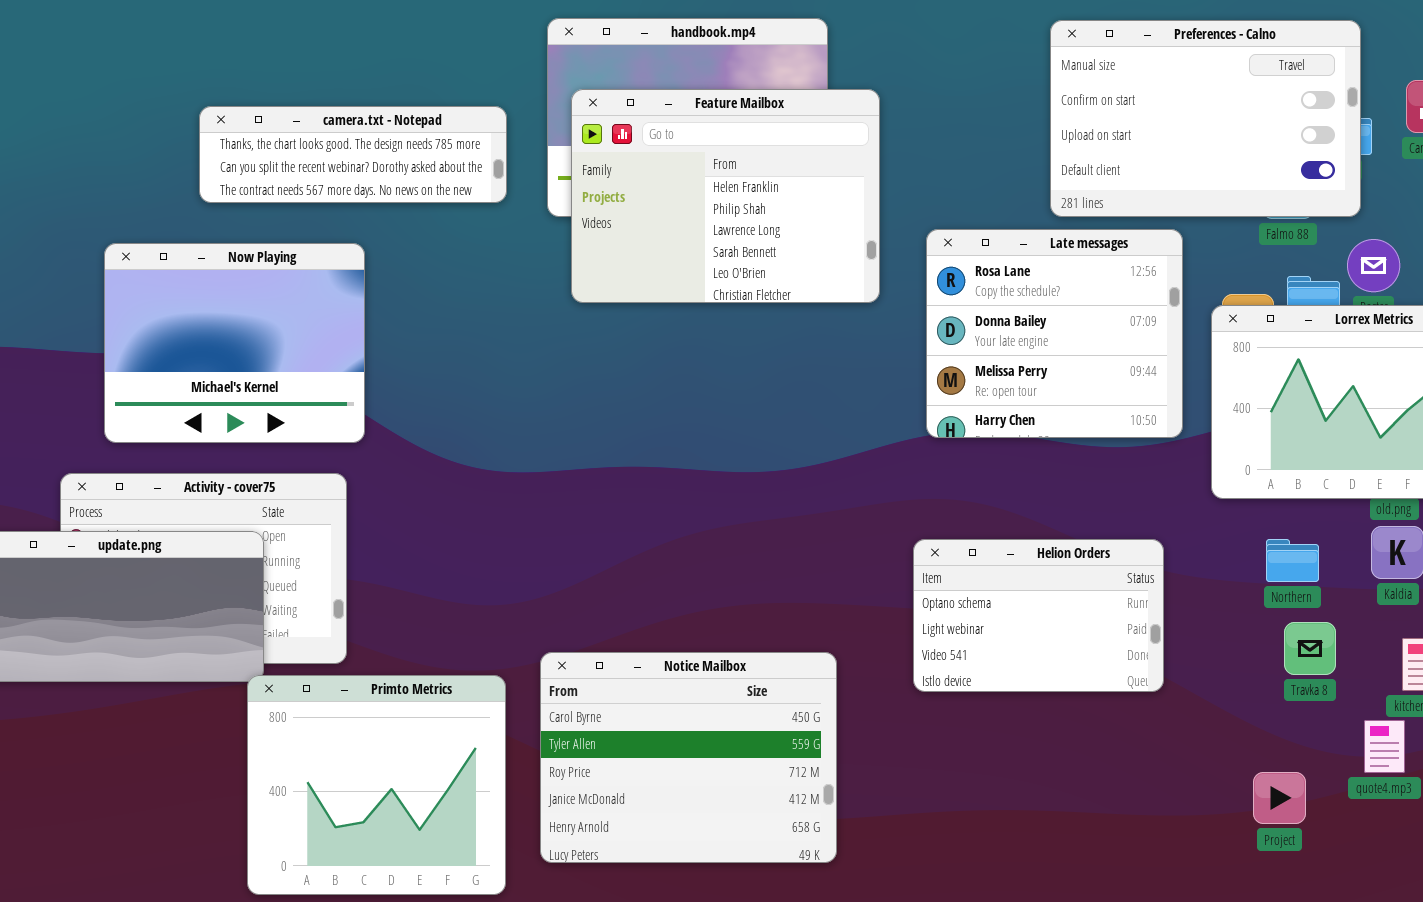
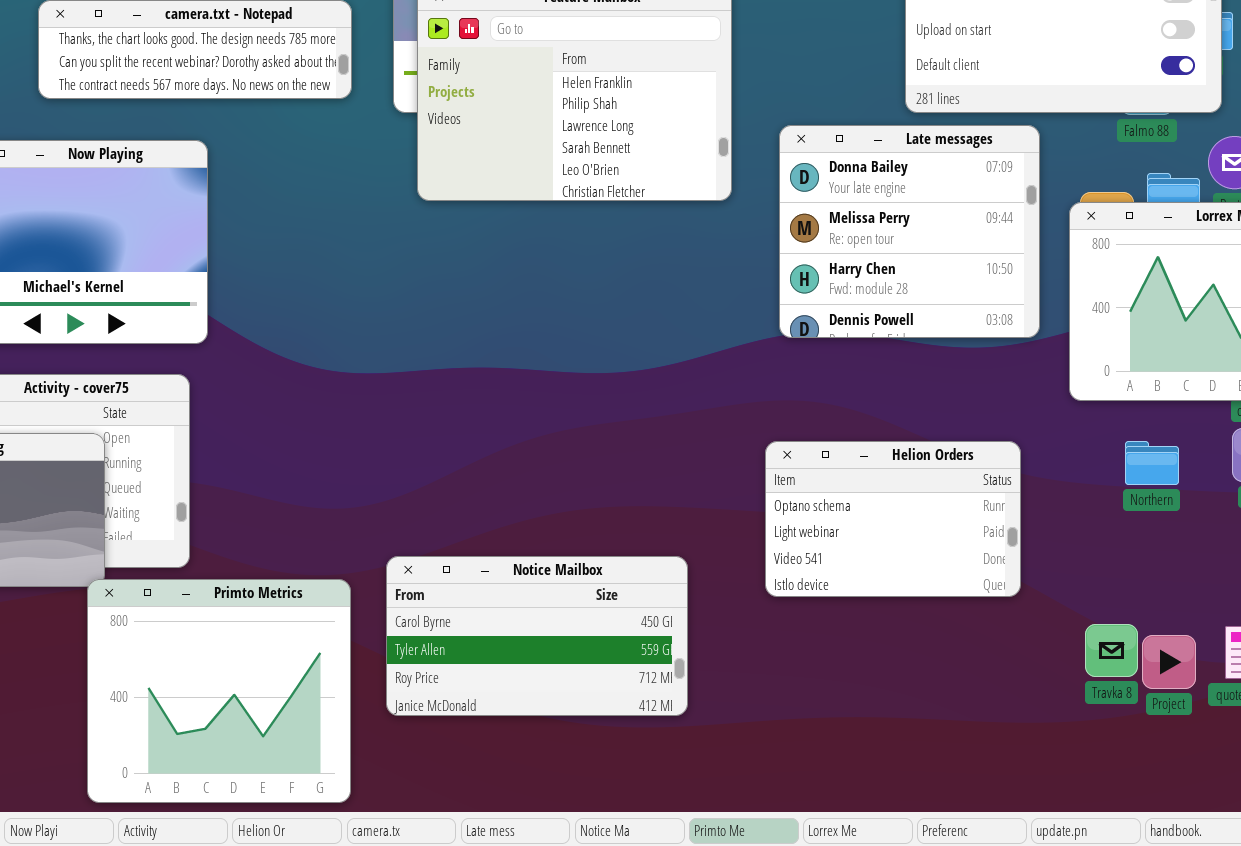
Late messages: [926,229,1183,438] -> [779,125,1040,338], scrolled down 1 row
Travka 8: [1284,622,1336,675] -> [1085,624,1138,677], moved
Notice Mailbox: [540,652,837,863] -> [386,556,688,716], resized
Project: [1253,772,1306,824] -> [1142,635,1196,689], moved

